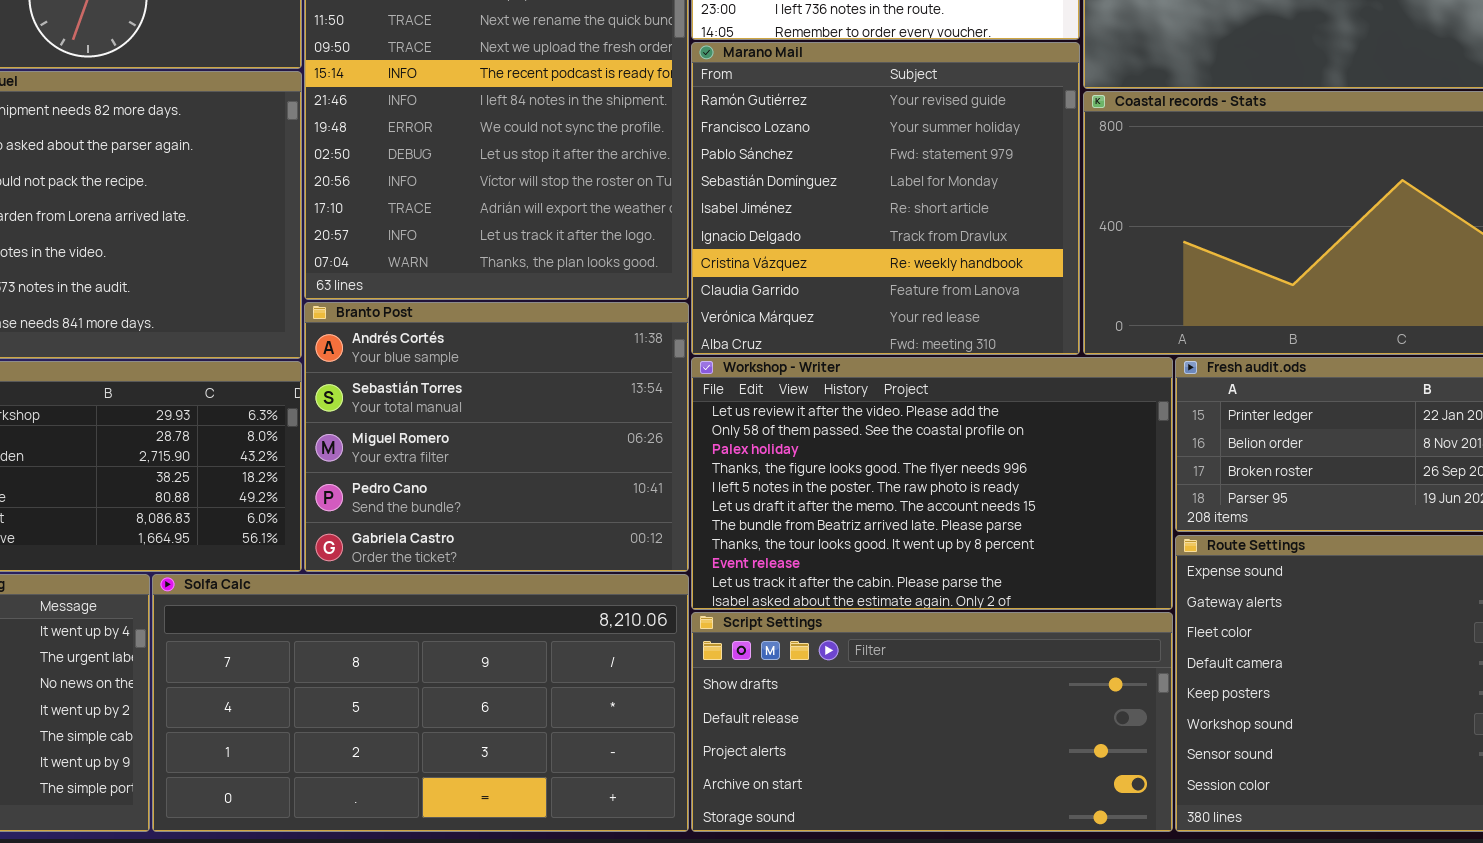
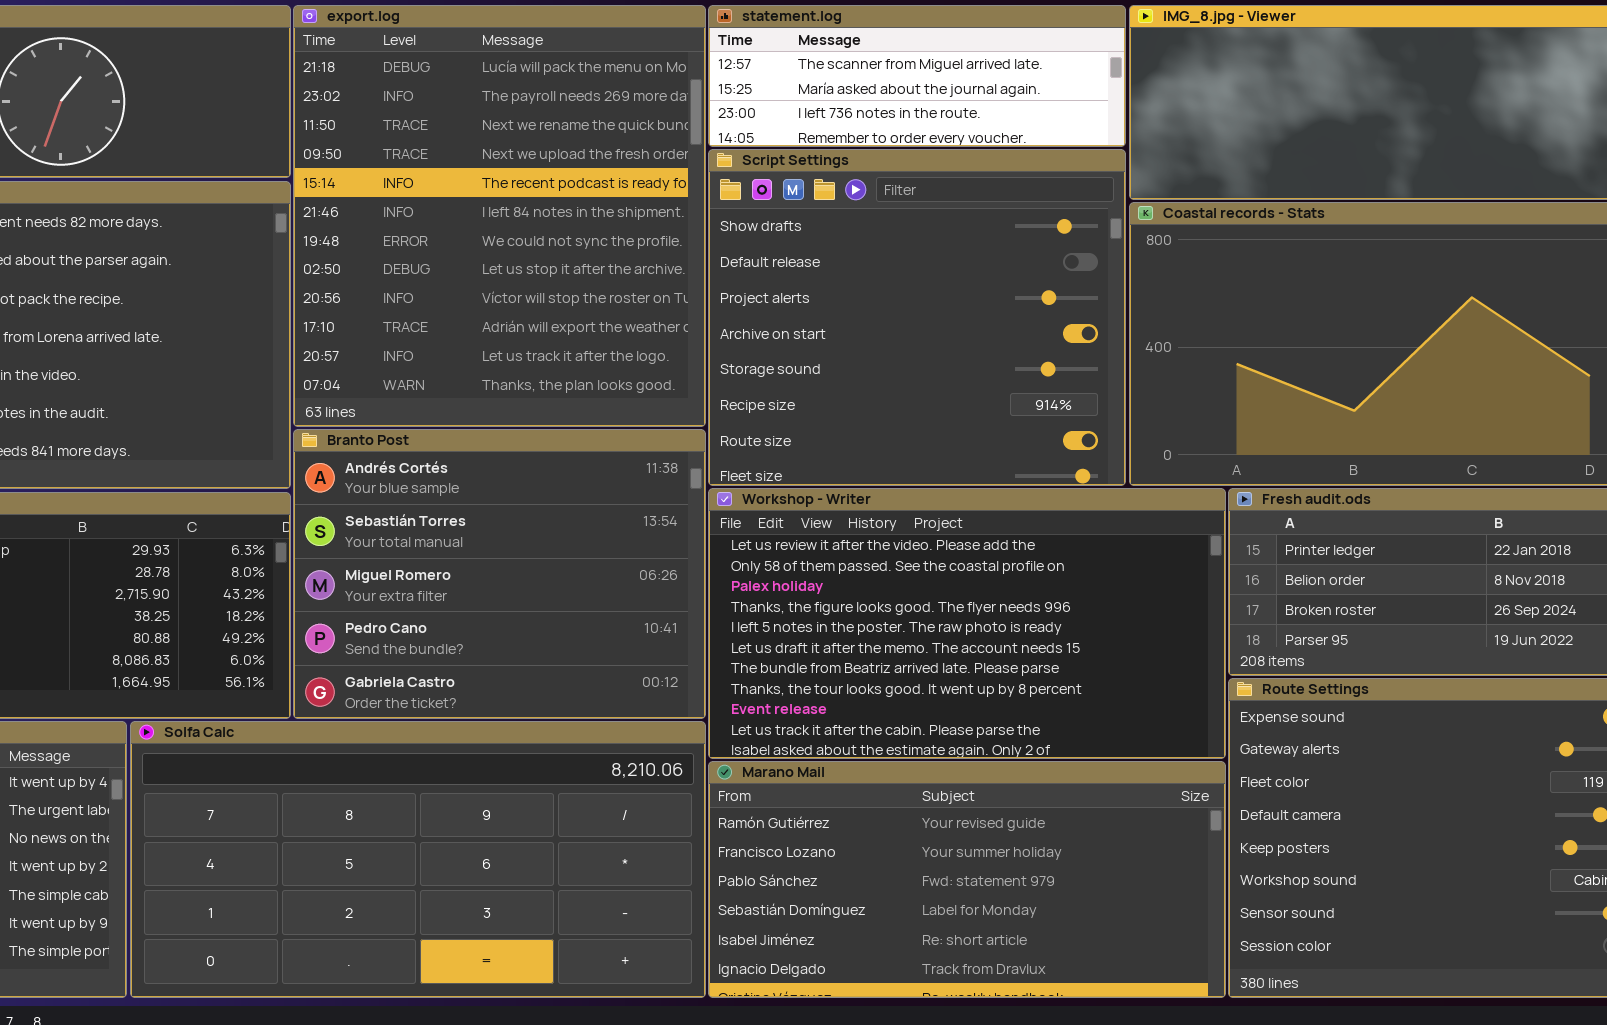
Marano Mail: [691,42,1080,355] -> [708,761,1226,998], moved, resized
Script Settings: [691,612,1173,832] -> [708,149,1126,486], moved, resized

